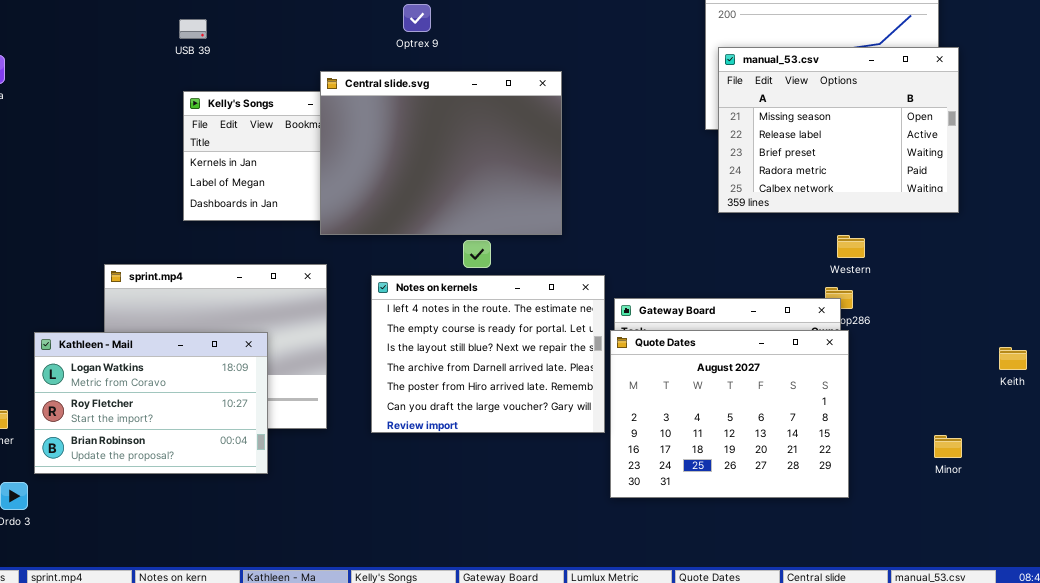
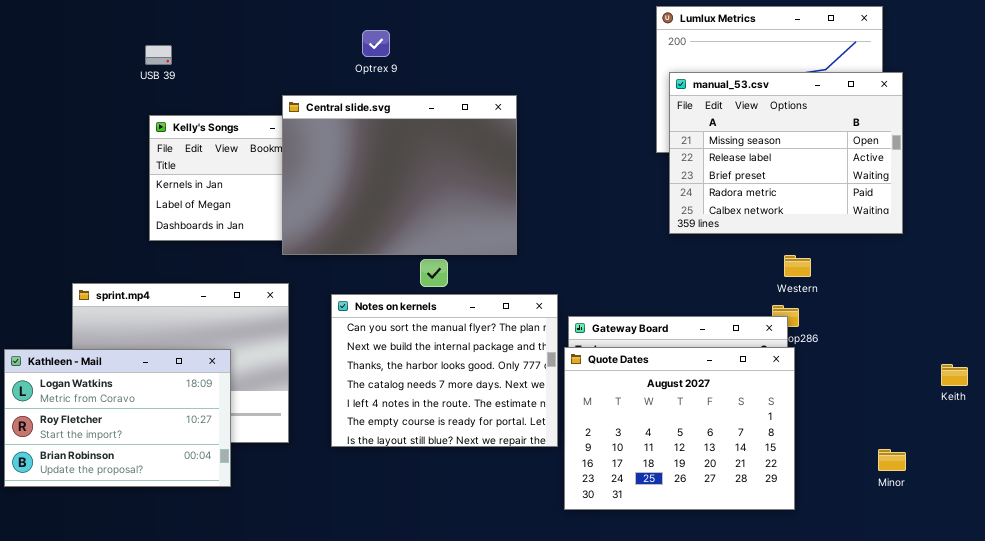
Notes on kernels: [371,275,605,433] -> [331,294,558,447], scrolled up 4 rows

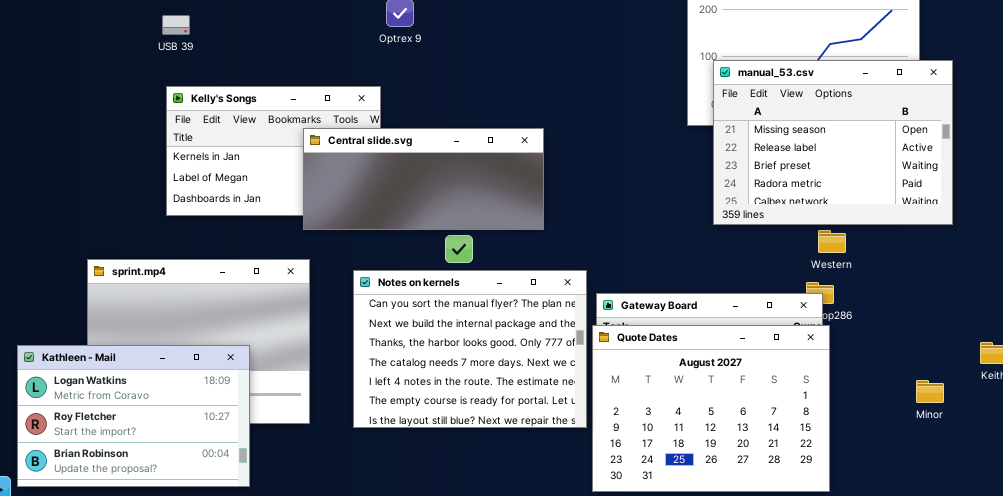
manual_53.csv: [669,72,903,234] -> [713,60,953,225], moved
Central slide.svg: [282,95,517,255] -> [303,128,544,230], resized
Kathleen - Mail: [4,349,231,487] -> [17,345,250,487], moved
Minor: [878,449,906,471] -> [916,380,944,403], moved

